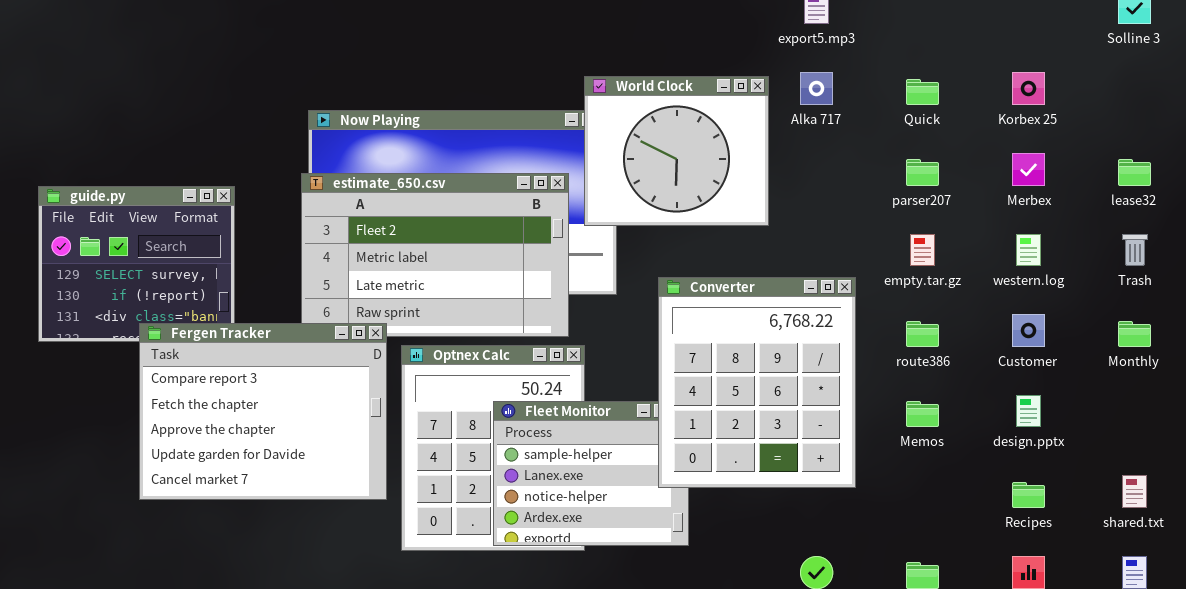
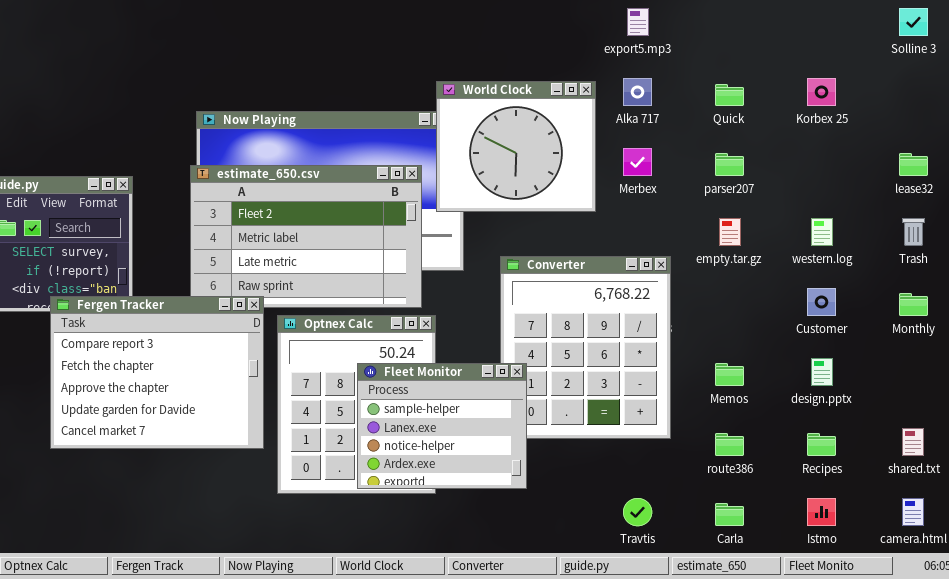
Merbex: [1012,153,1045,186] -> [623,148,652,176], moved
route386: [906,321,939,347] -> [715,433,744,456], moved
Fleet Monitor: [493,401,689,546] -> [357,363,527,489], raised

